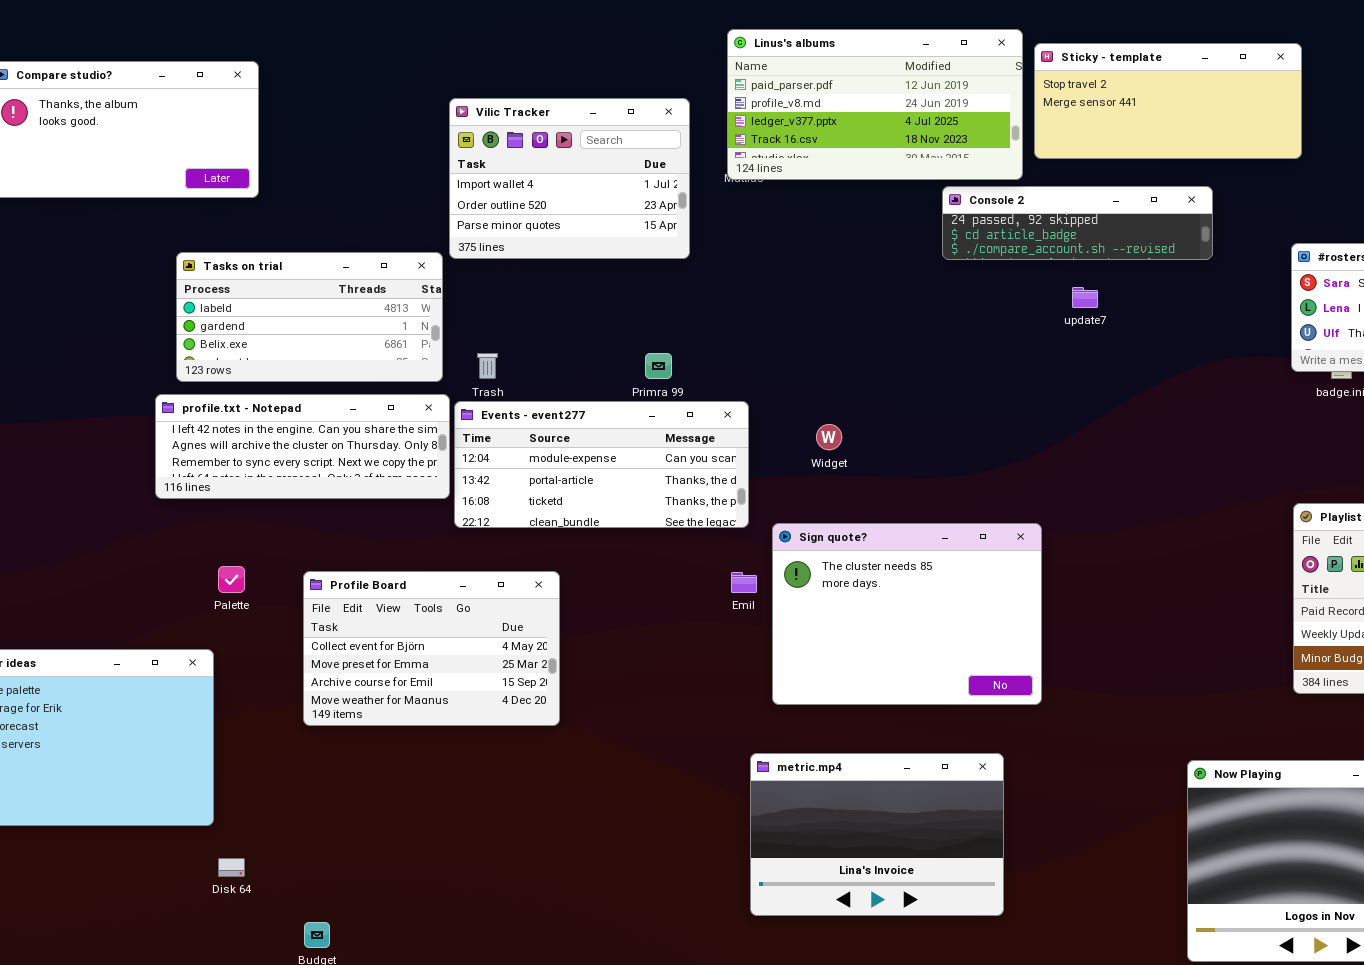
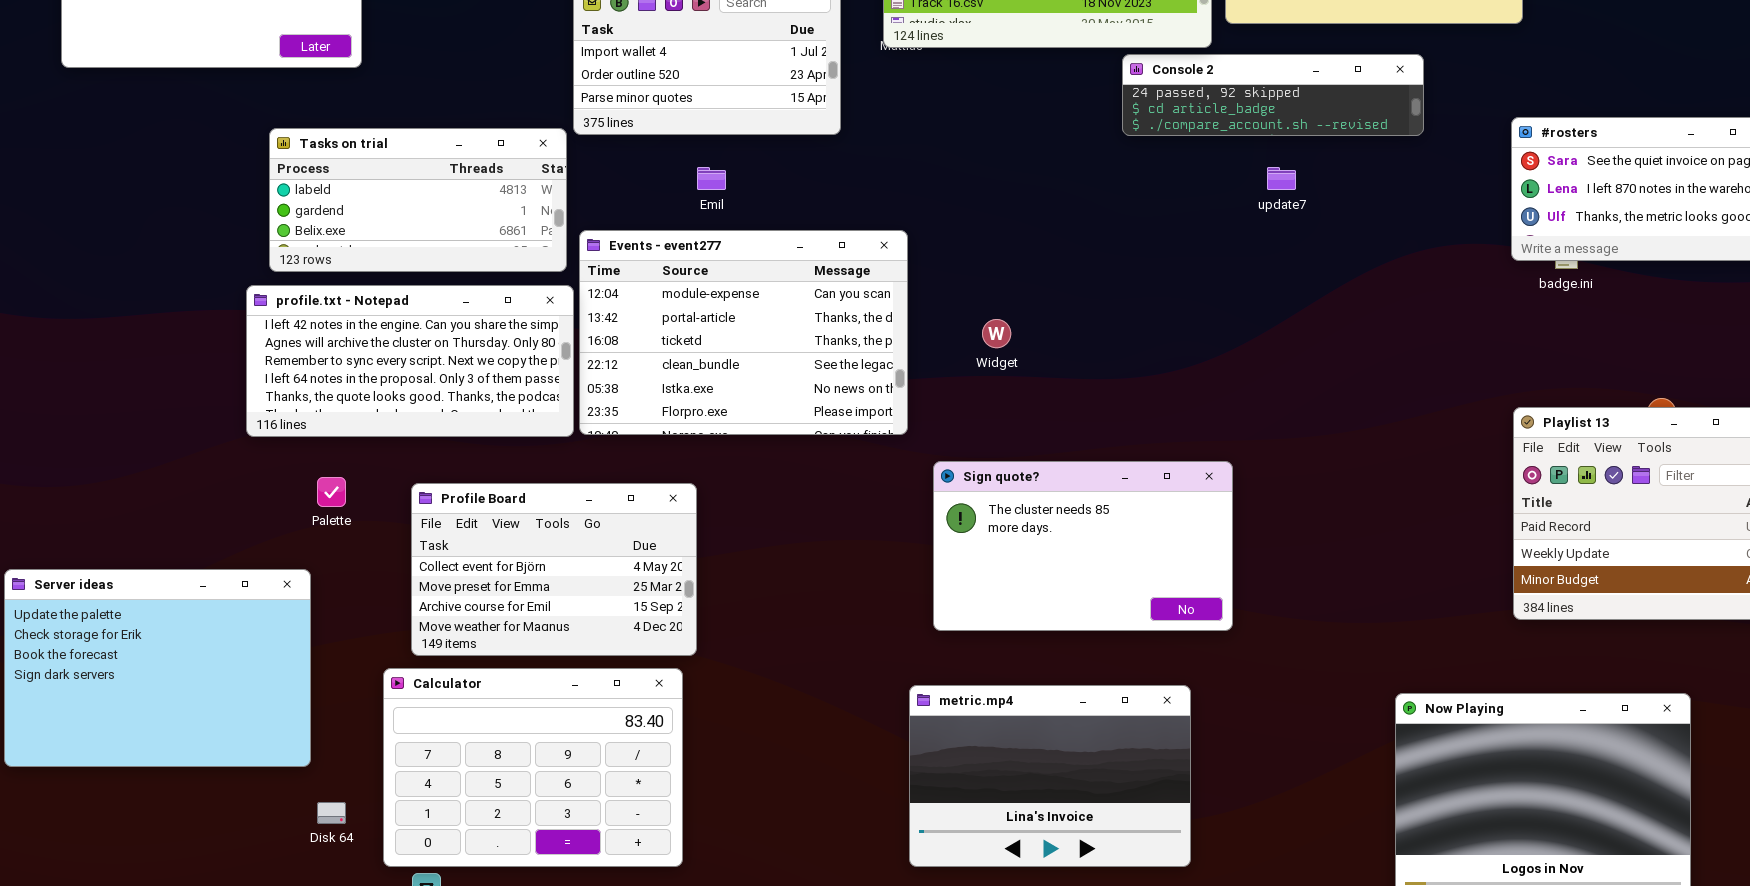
profile.txt - Notepad: [155,394,450,499] -> [246,285,574,437], resized
Events - event277: [454,401,749,528] -> [579,230,908,435], resized
Sign quote?: [772,523,1042,705] -> [933,461,1233,631], resized
Emil: [731,572,757,593] -> [697,167,726,190], moved
Calculator: none -> [383,668,683,867], opened

